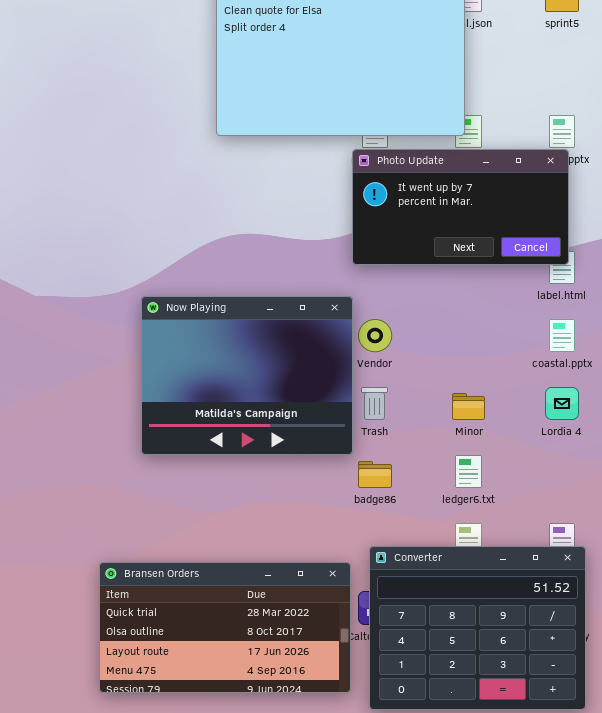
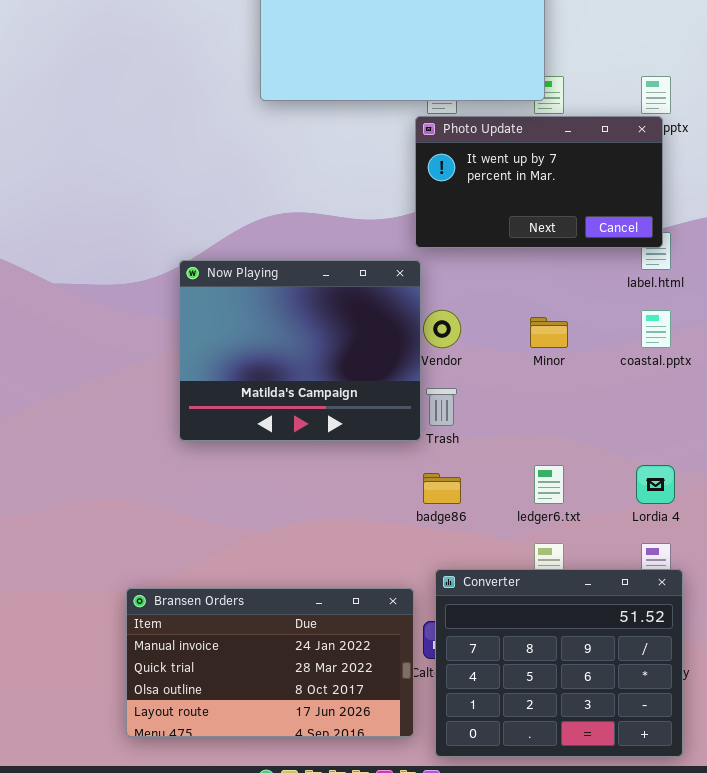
Now Playing: [141,296,353,455] -> [179,260,421,441], moved
Lordia 4: [545,387,579,420] -> [636,465,675,504], moved
Minor: [452,393,485,420] -> [530,317,568,348], moved
Bransen Orders: [99,562,351,693] -> [126,588,414,737], scrolled up 1 row

